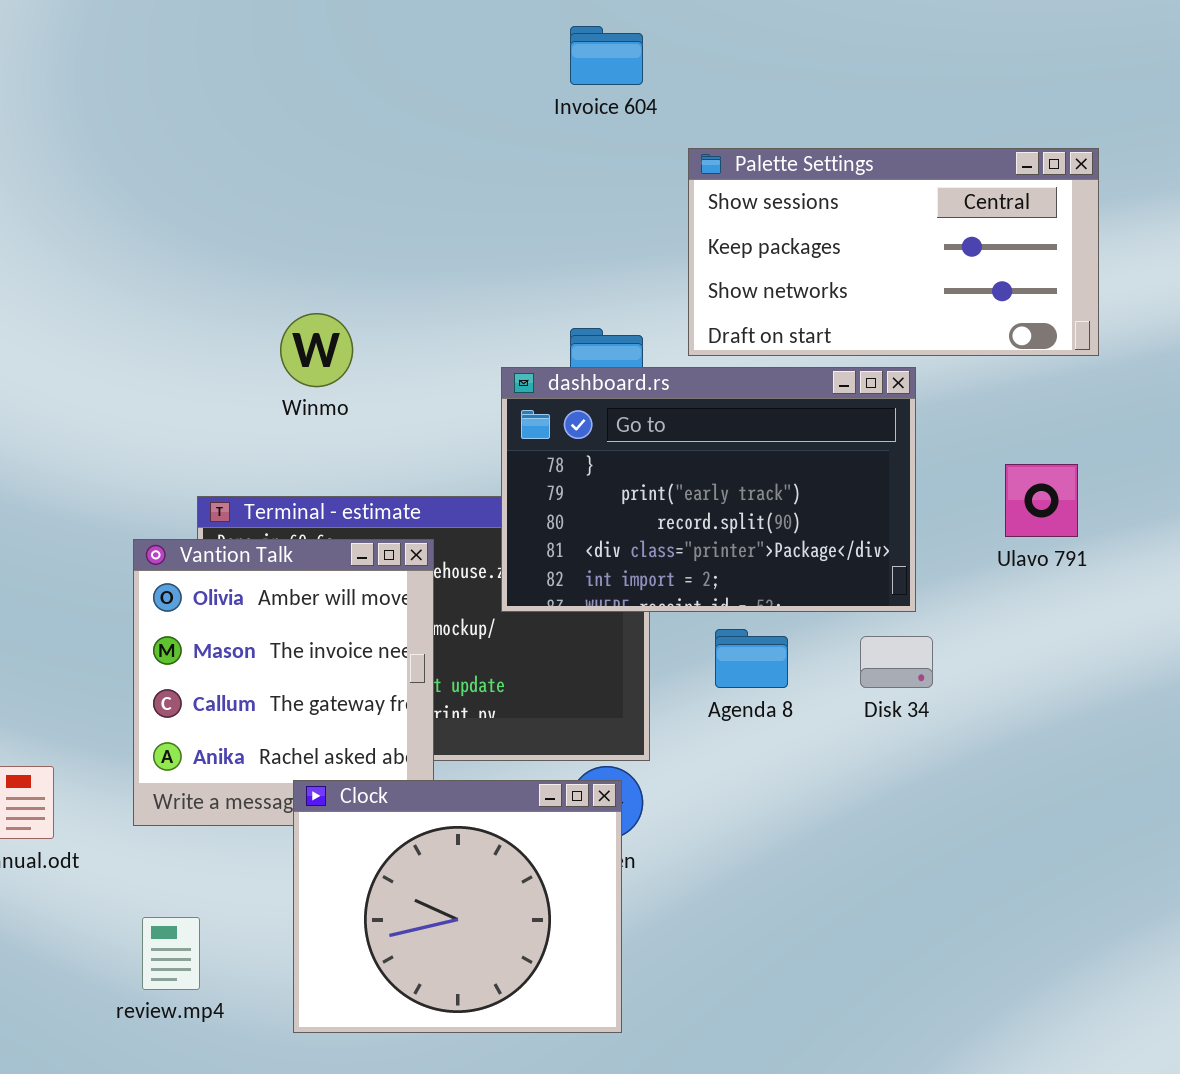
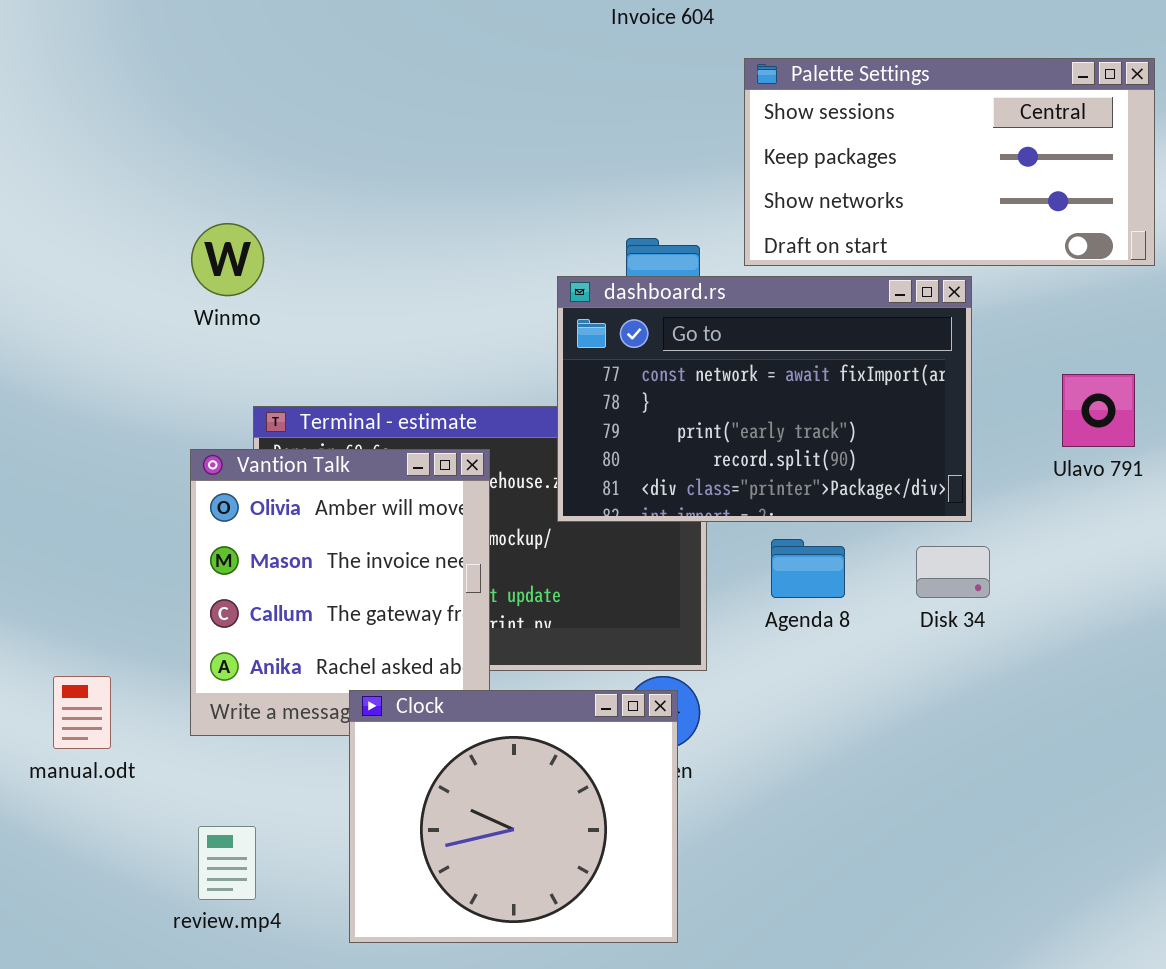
Winmo: [280,313,353,387] -> [191,223,264,296], moved
dashboard.rs: [501,367,916,612] -> [557,276,972,522], scrolled up 1 row

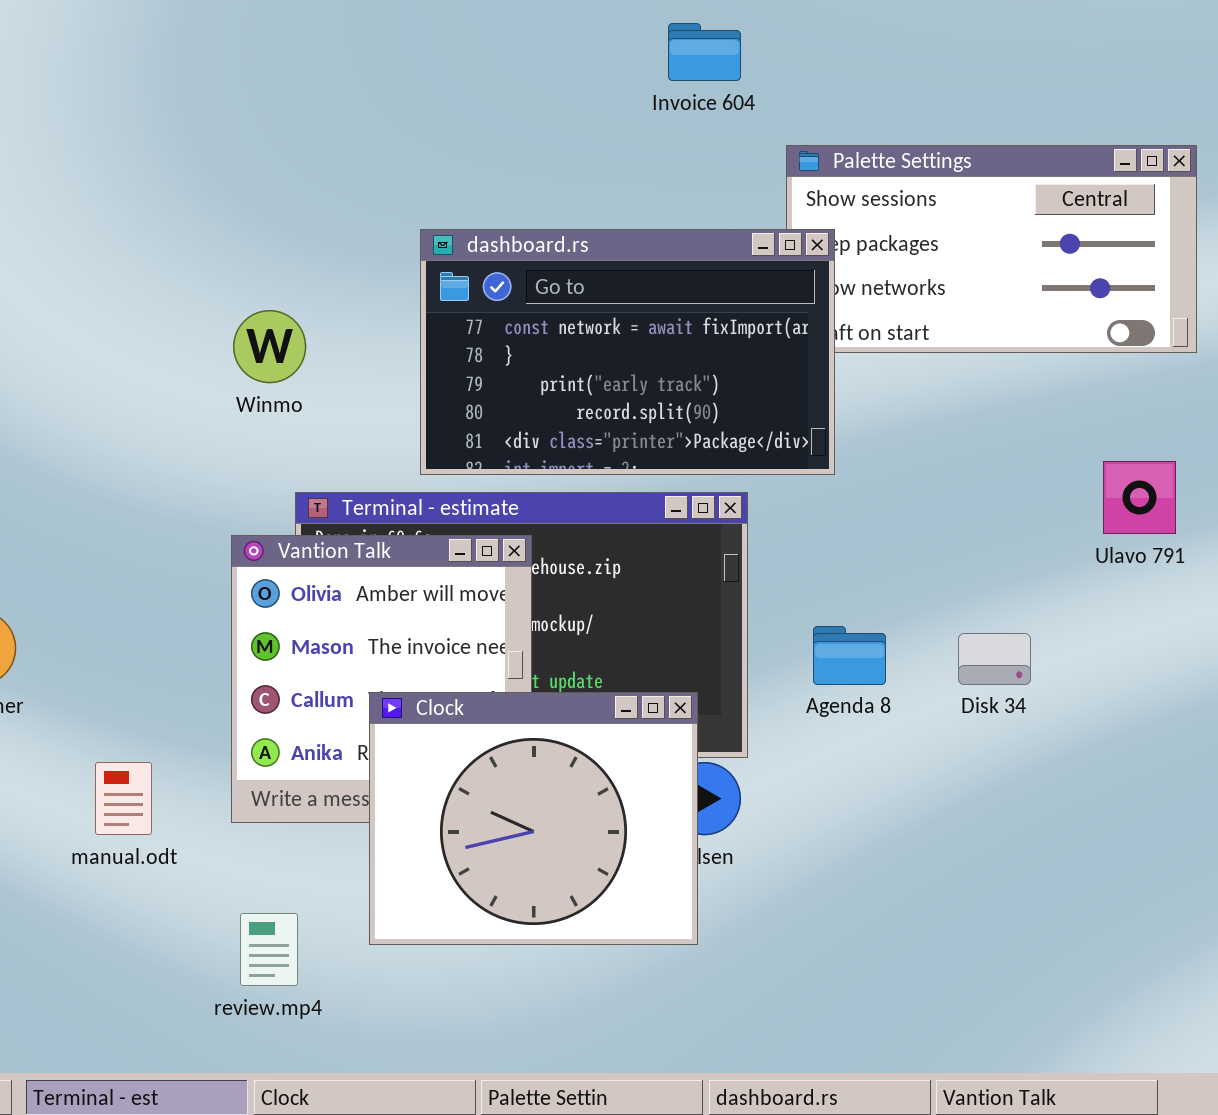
dashboard.rs: [557,276,972,522] -> [420,229,835,475], moved
Clock: [349,690,678,943] -> [369,692,698,945], moved

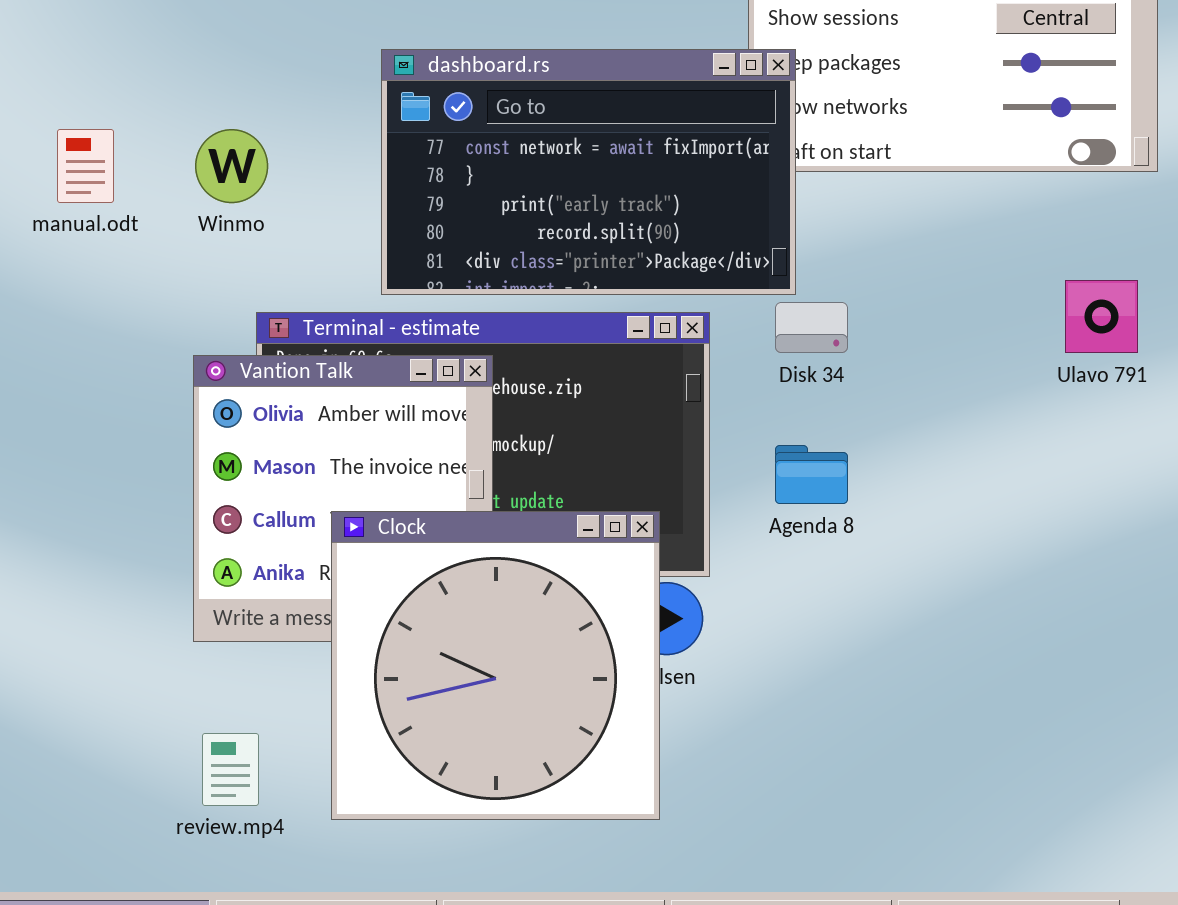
Disk 34: [958,633,1031,685] -> [775,302,848,353], moved
Clock: [369,692,698,945] -> [331,511,660,820], resized
manual.odt: [95,762,152,835] -> [57,129,114,203], moved

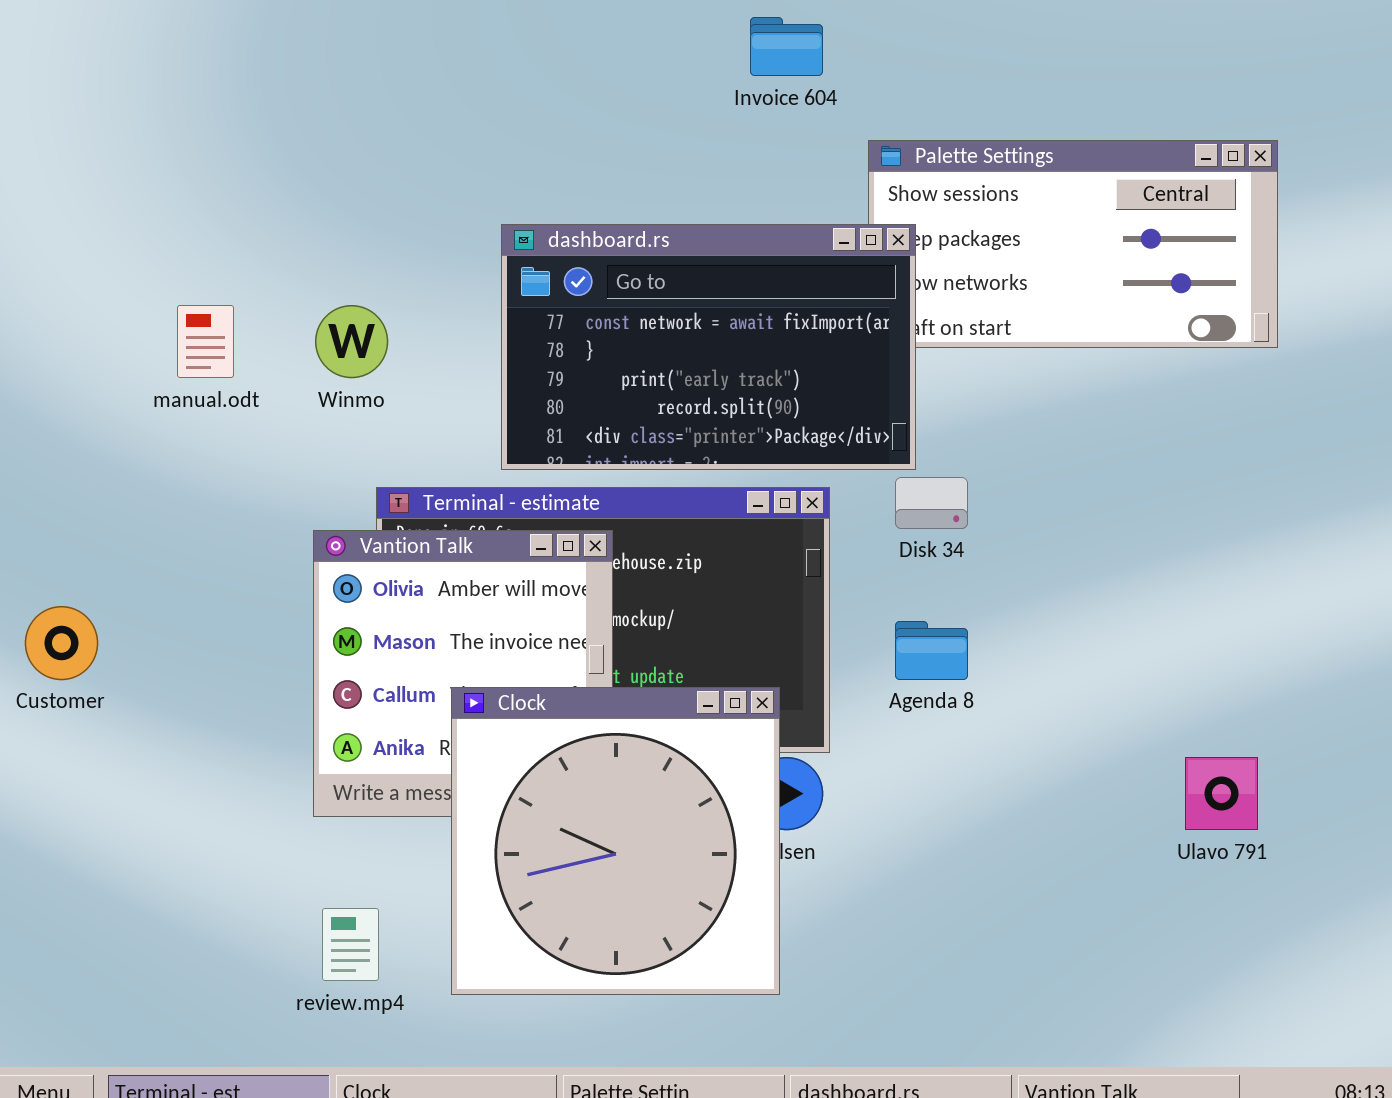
Ulavo 791: [1065,280,1138,353] -> [1185,757,1258,830], moved

